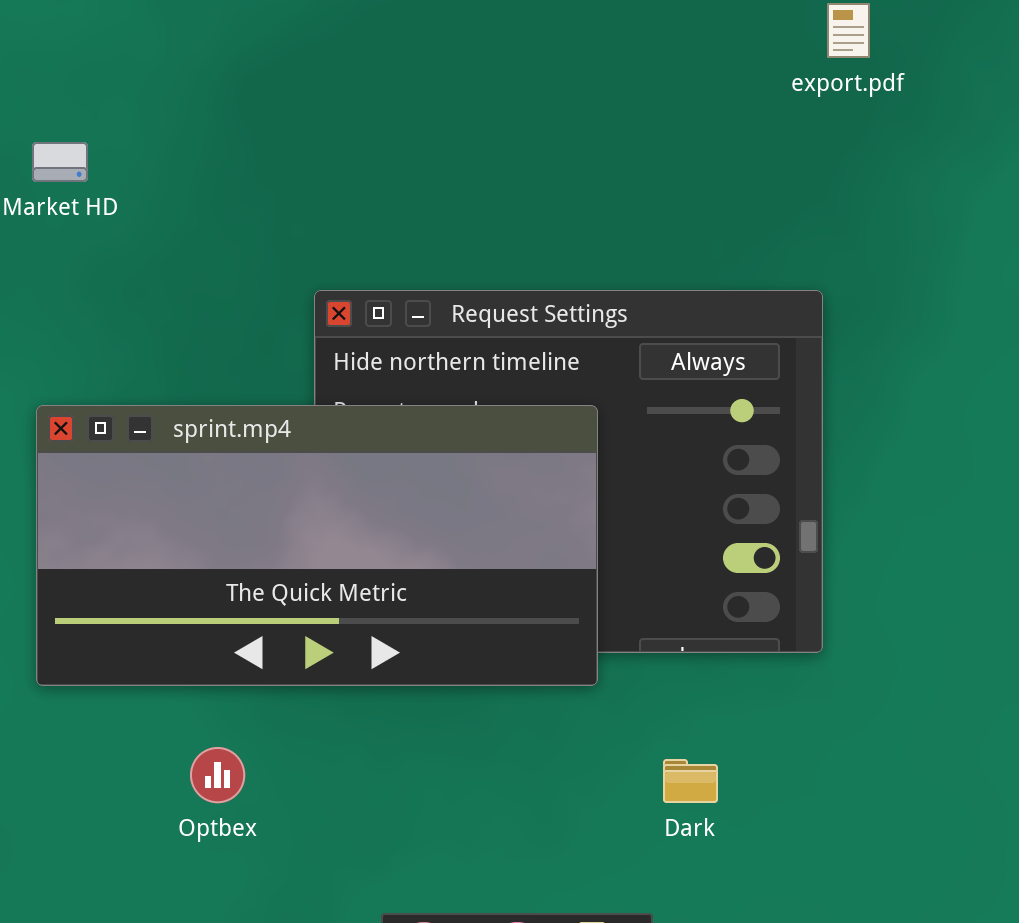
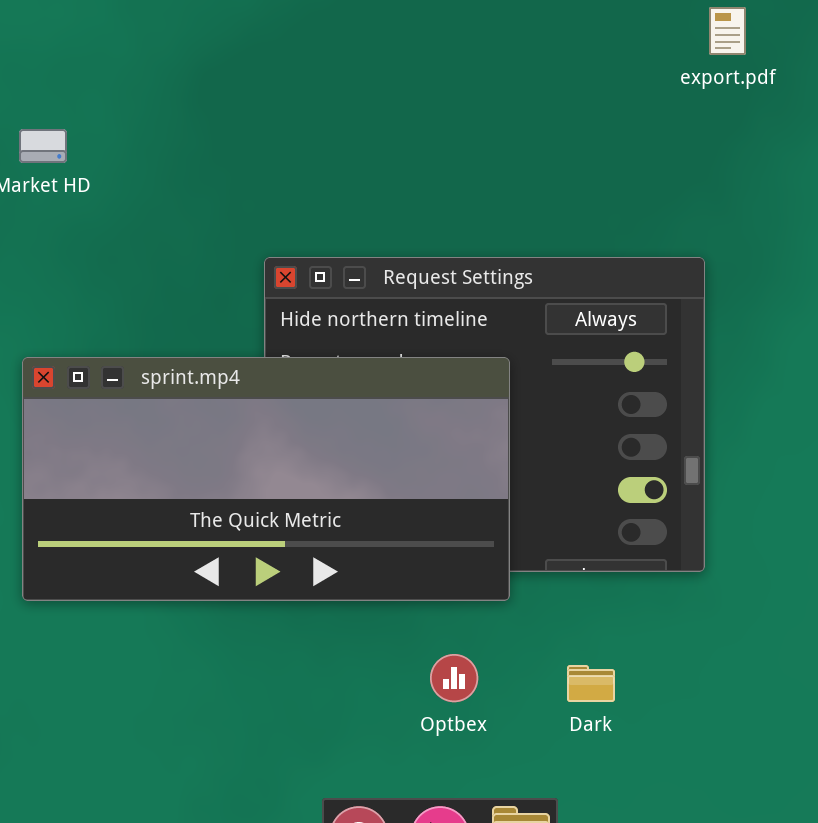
Optbex: [190,747,245,803] -> [430,654,478,702], moved

